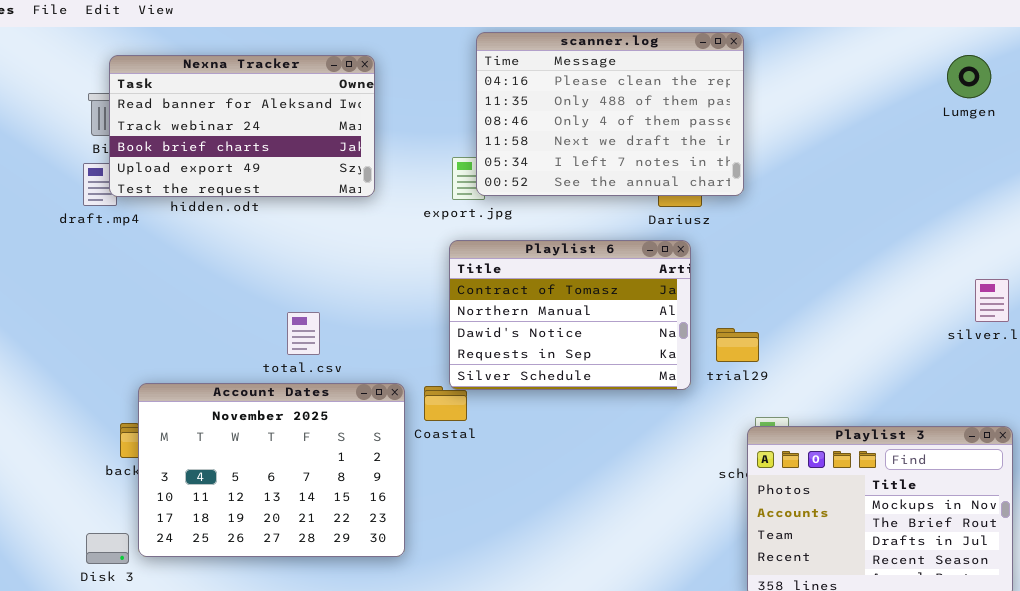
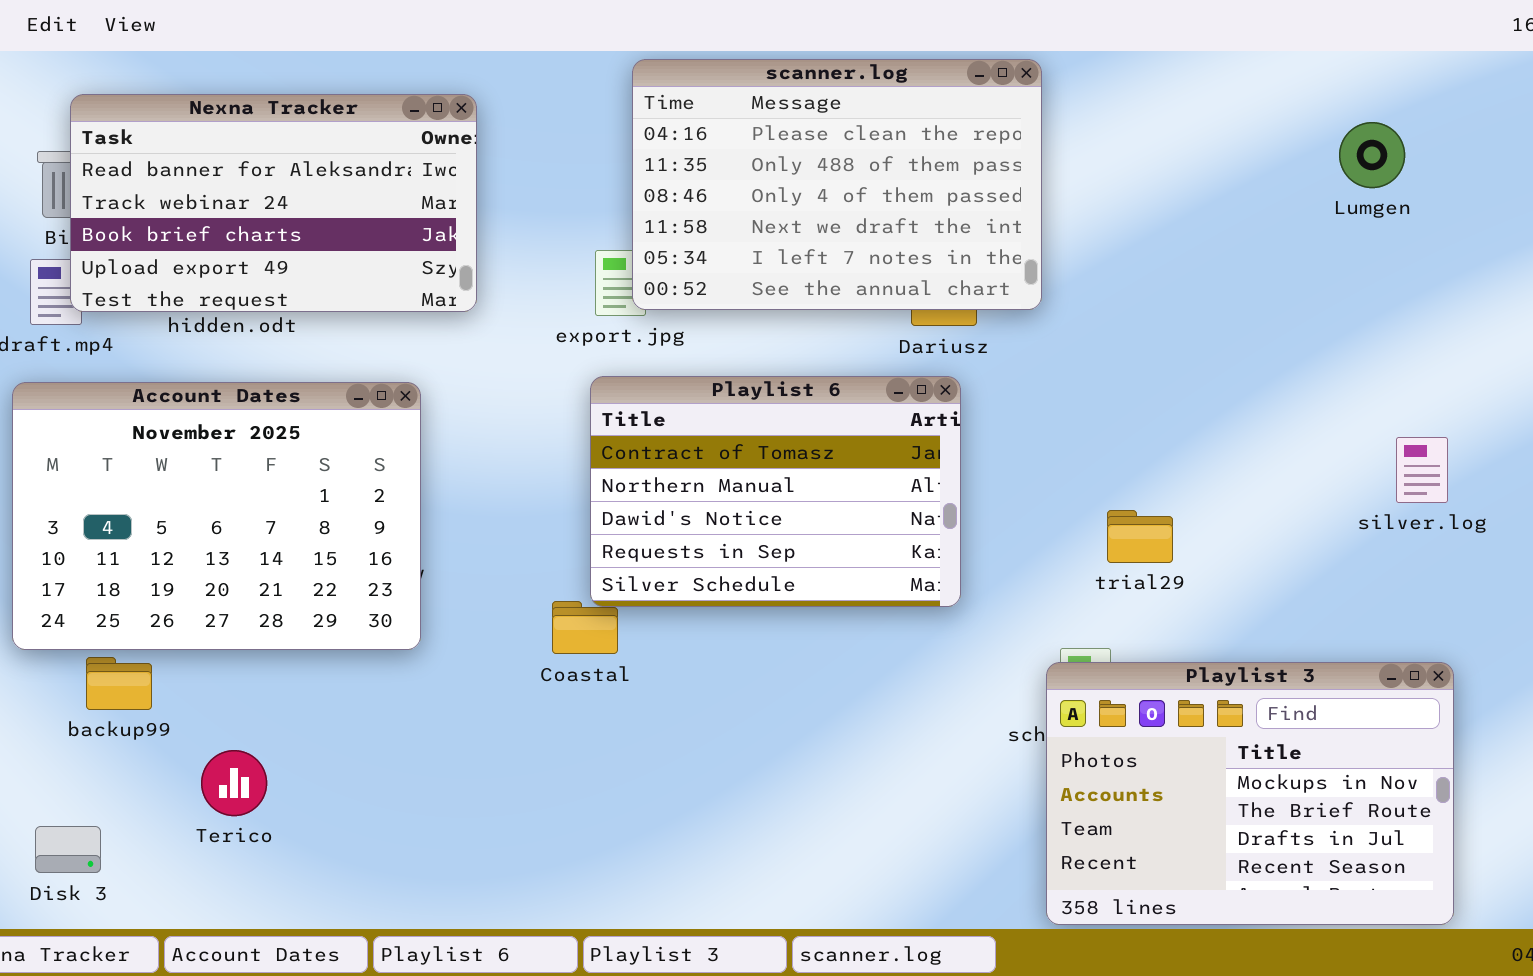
Lumgen: [947,55,991,98] -> [1339,122,1405,188], moved
trial29: [716,328,759,362] -> [1107,510,1173,563], moved
Account Dates: [138,383,405,557] -> [12,382,421,650], moved

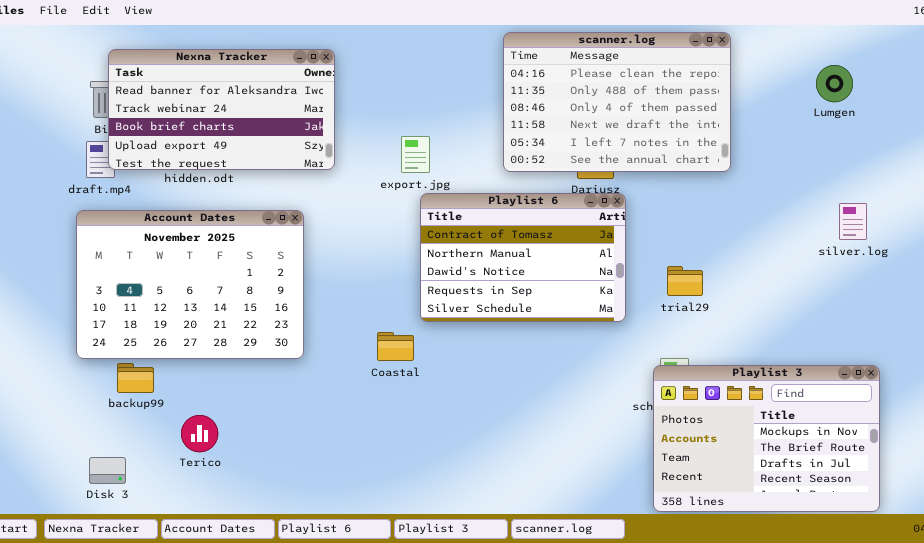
scanner.log: [632,59,1042,310] -> [503,32,731,172], moved
Playlist 6: [590,376,961,607] -> [420,193,626,322], moved
silver.log: [1396,437,1448,503] -> [839,203,867,240], moved
trial29: [1107,510,1173,563] -> [667,266,703,296], moved

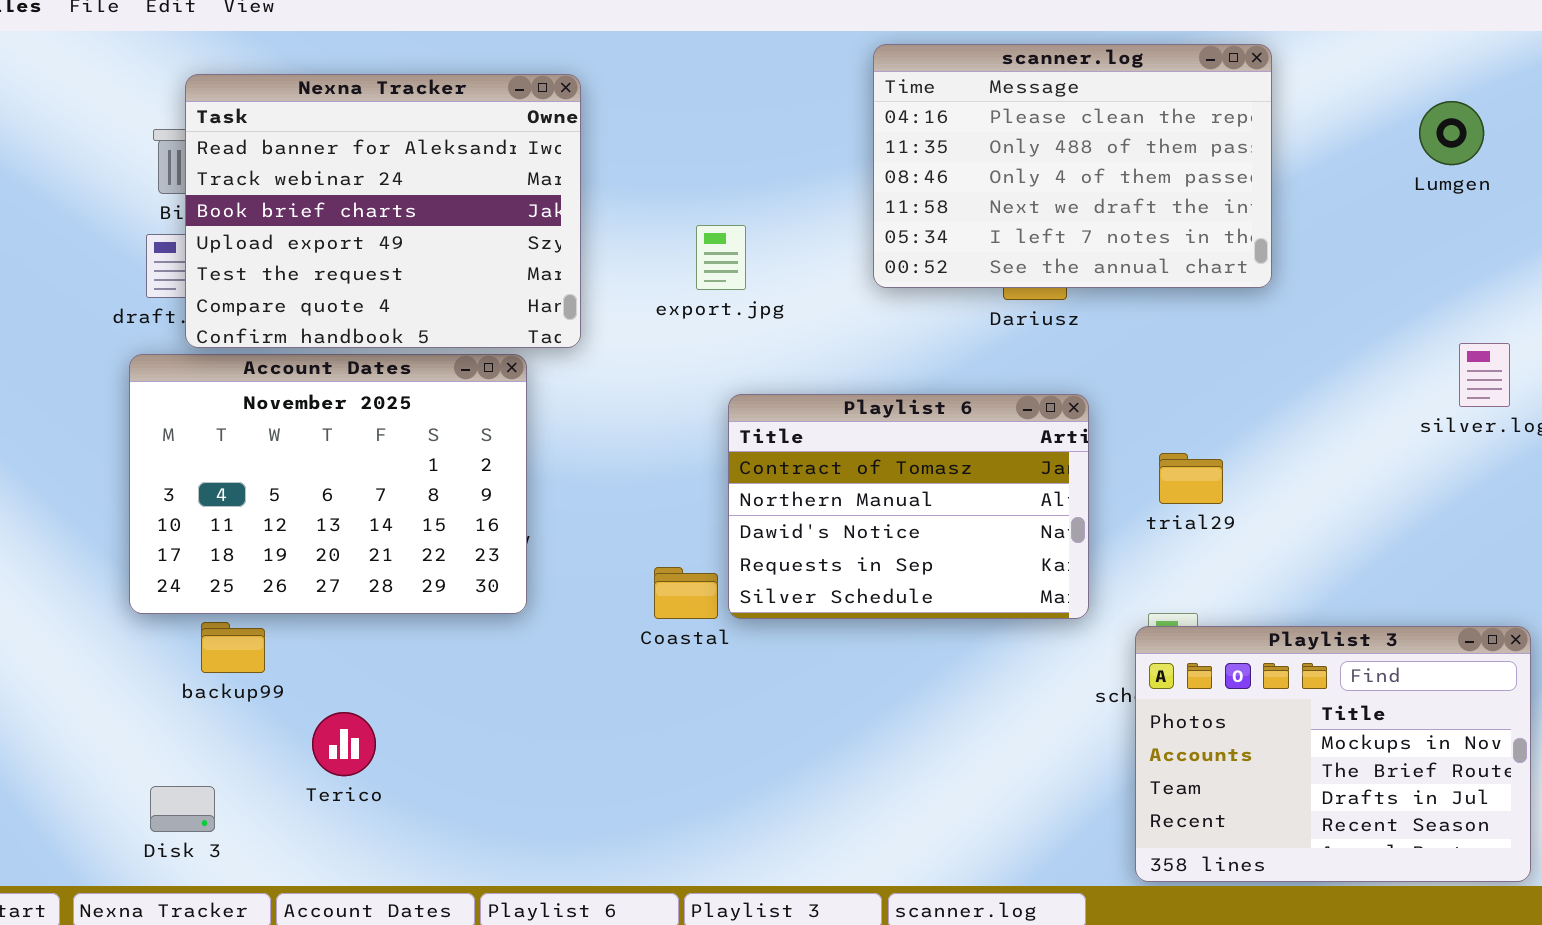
Nexna Tracker: [108,49,335,170] -> [185,74,581,348], resized
Playlist 6: [420,193,626,322] -> [728,394,1089,619], moved

